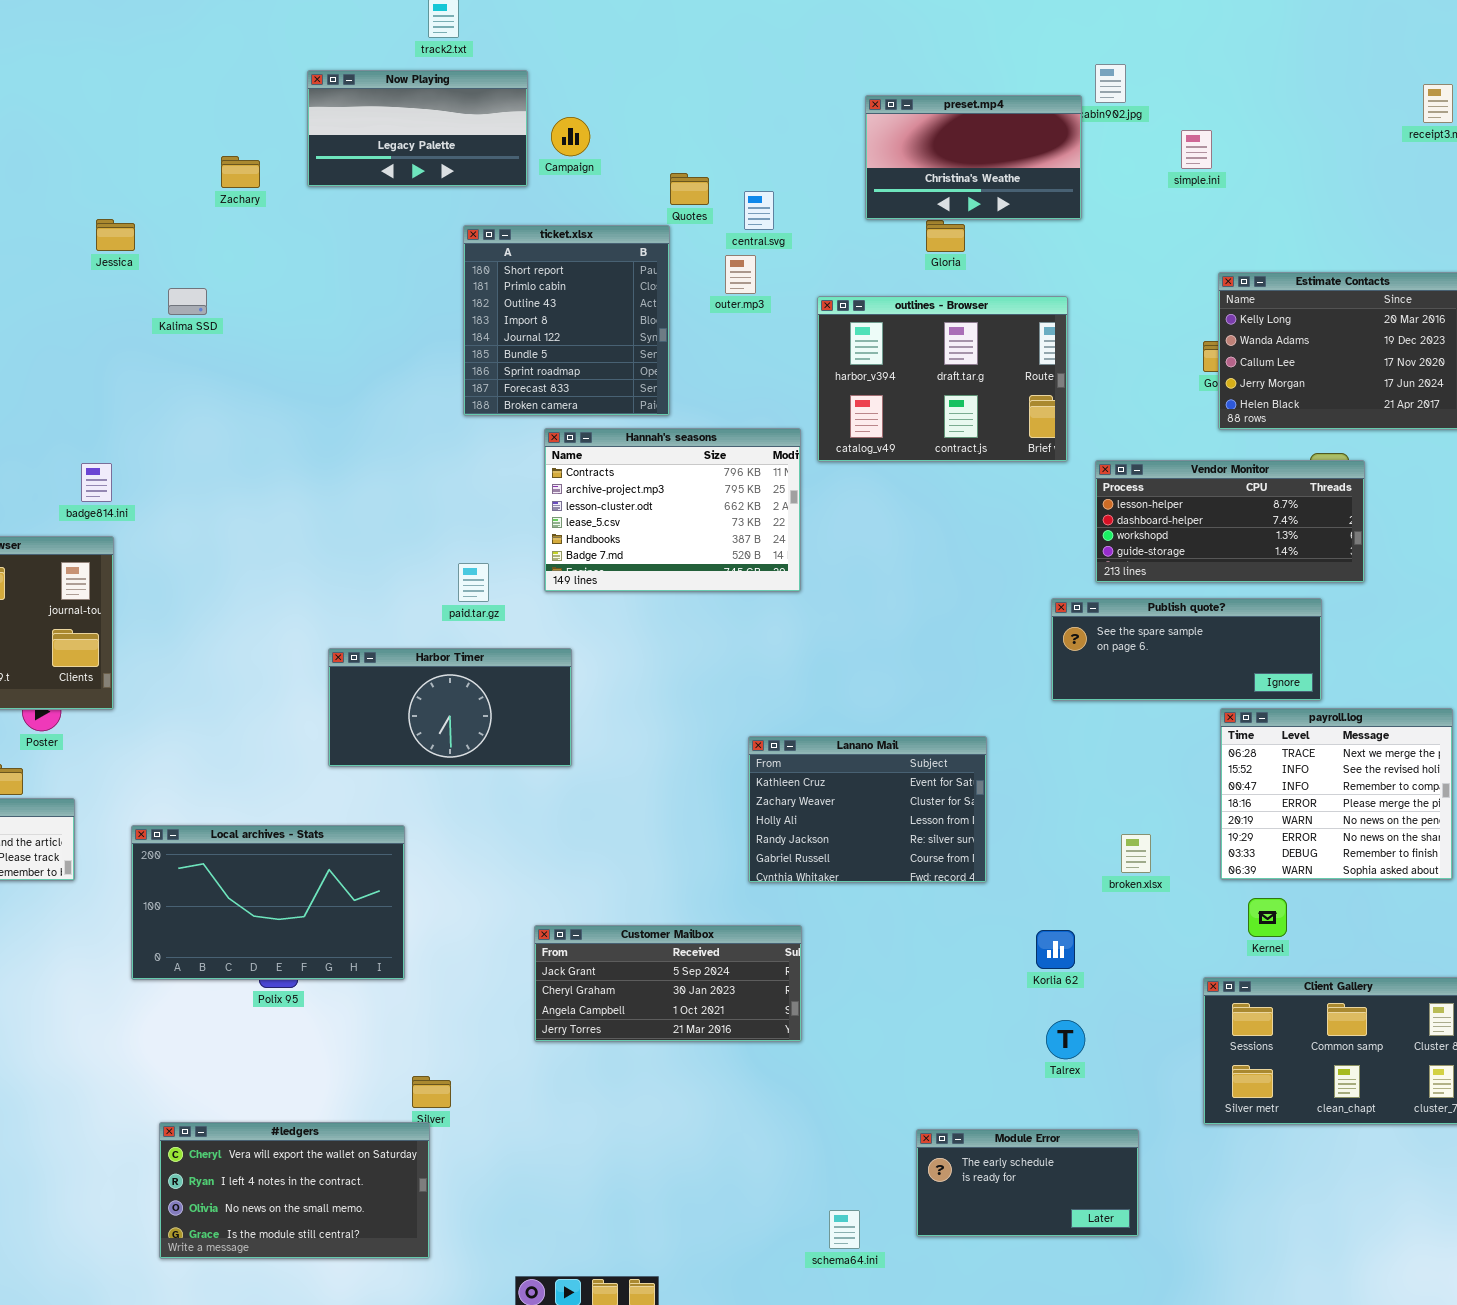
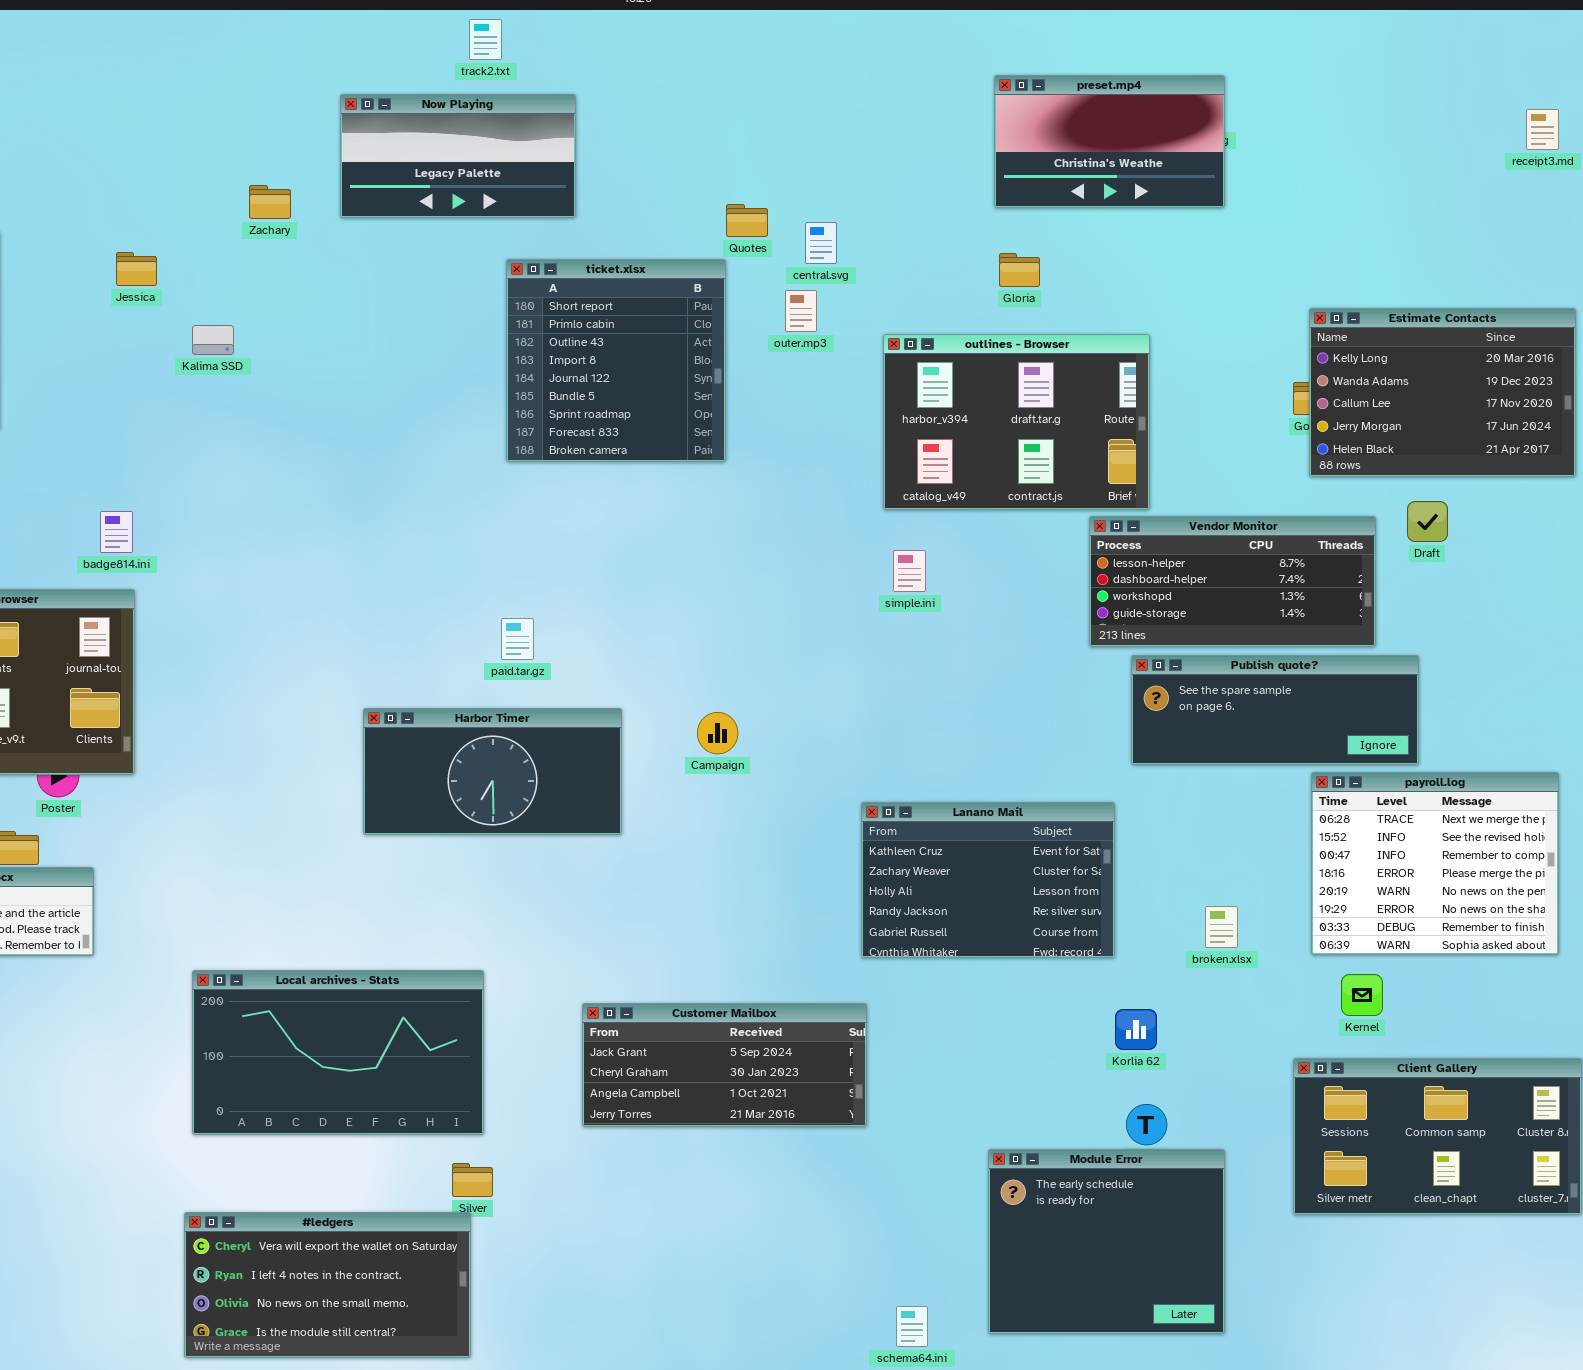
preset.mp4: [865,95,1082,220] -> [994,75,1225,208], moved
Campaign: [551,117,590,156] -> [697,712,738,754], moved
simple.ini: [1181,130,1212,169] -> [893,550,926,592], moved
Hannah's seasons: [544,428,801,592] -> none, closed
Vendor Monitor: [1095,460,1365,583] -> [1089,516,1376,647], moved
Lanano Mail: [748,736,987,883] -> [861,802,1115,958], moved
Local archives - Stats: [131,825,405,980] -> [192,970,484,1135], moved
Module Error: [916,1129,1139,1237] -> [988,1149,1225,1334], resized

